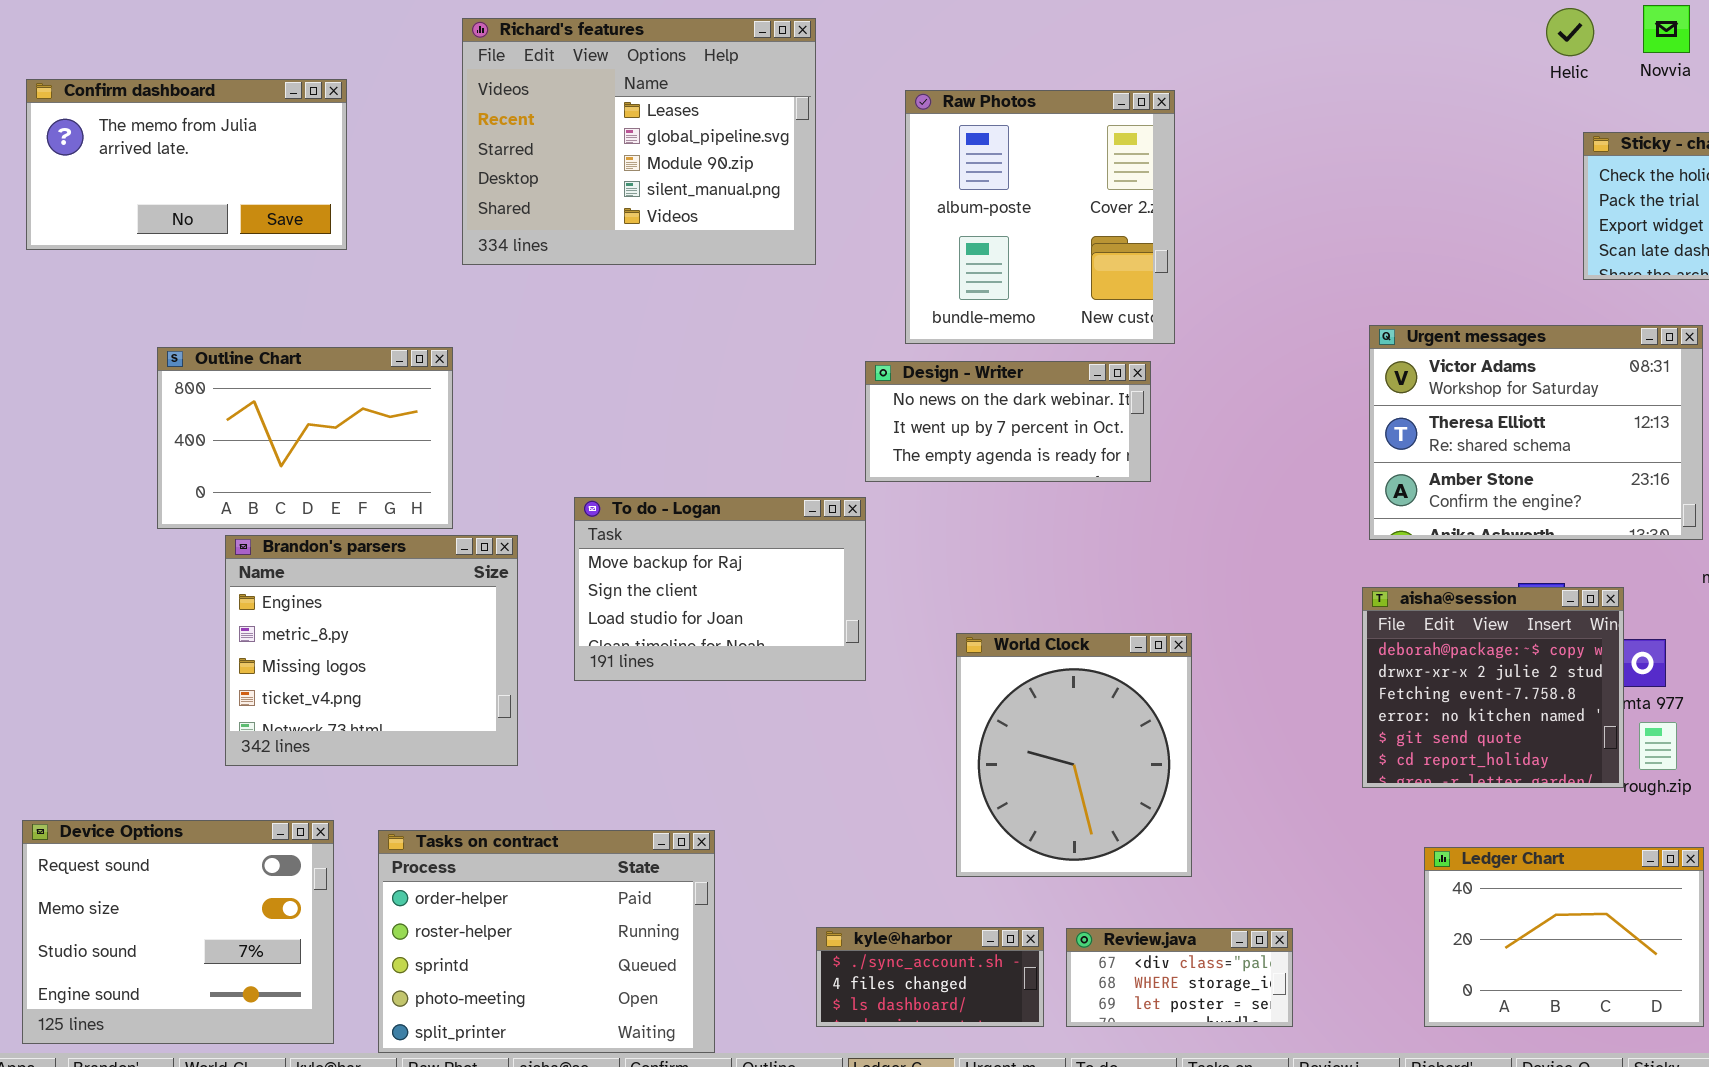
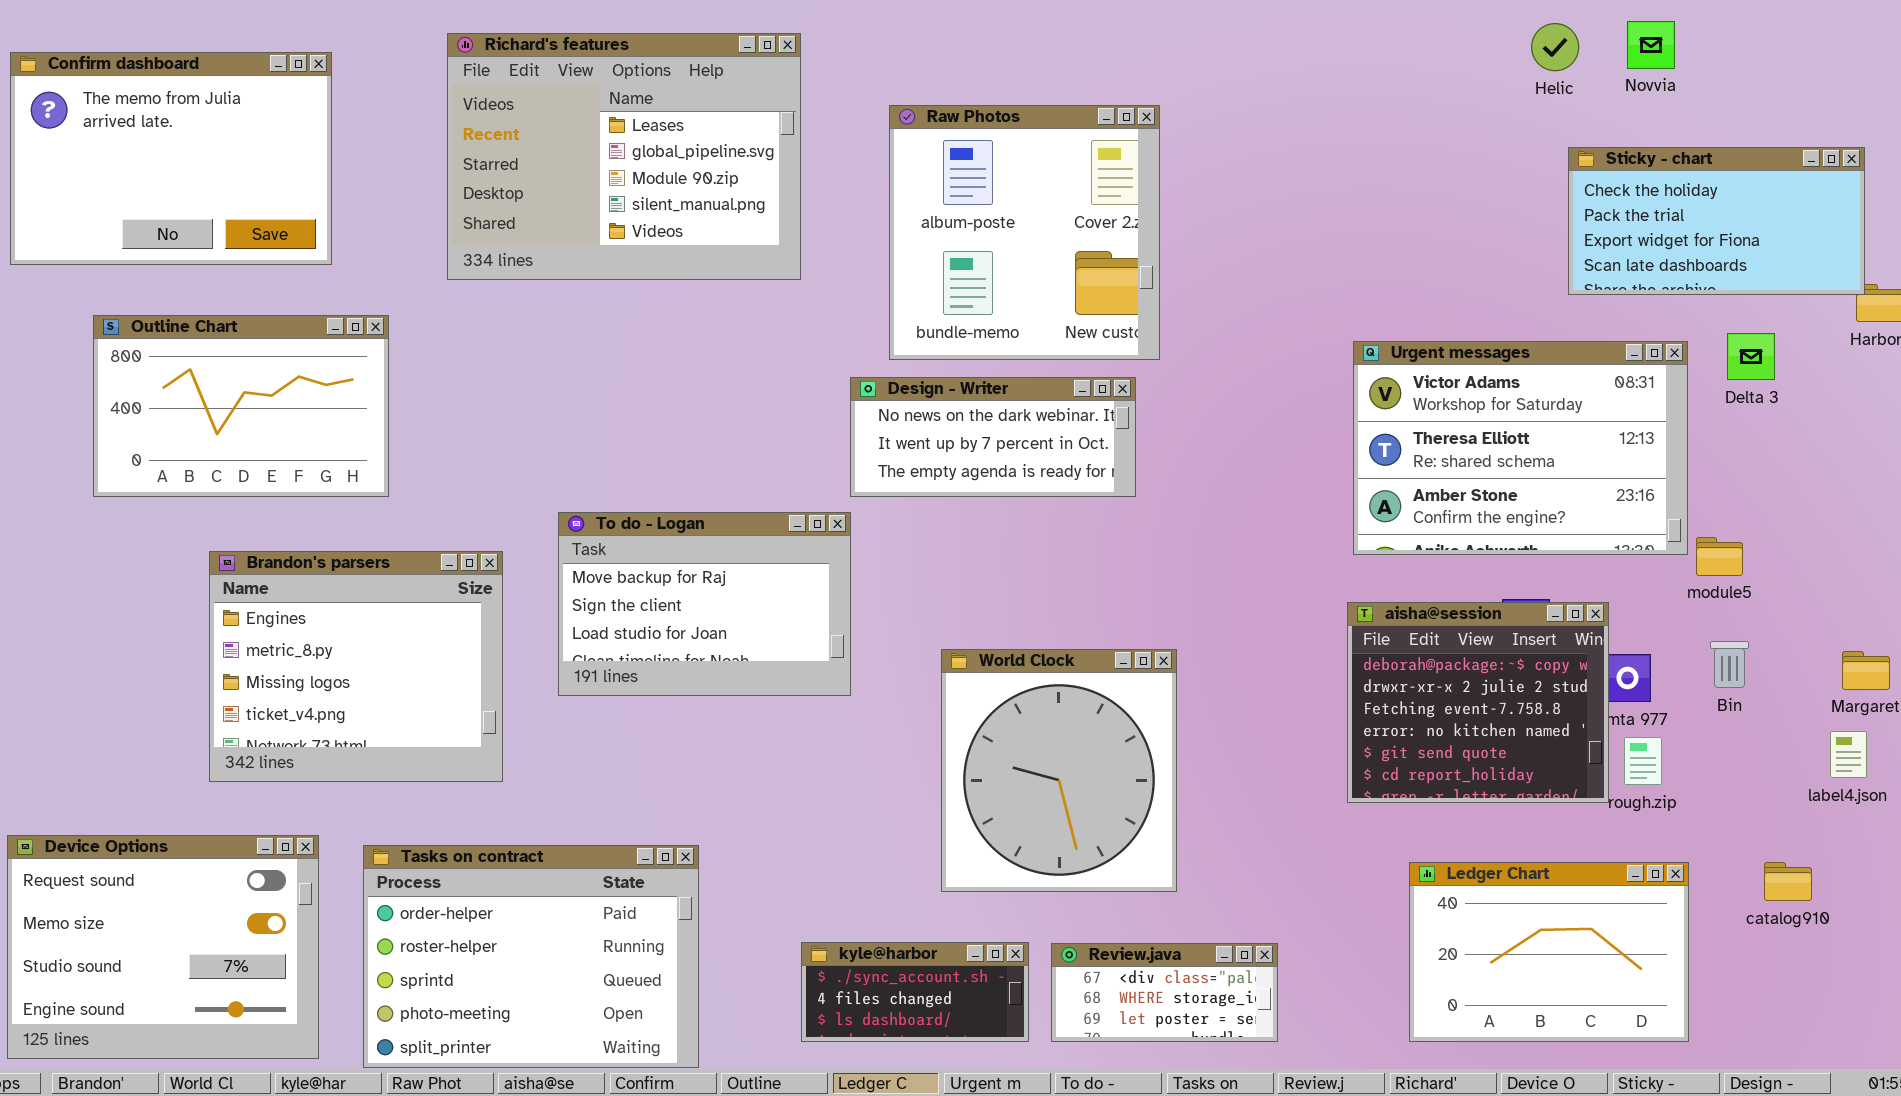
Confirm dashboard: [26,79,347,250] -> [10,52,332,265], resized
Outline Chart: [157,347,453,529] -> [93,315,389,497], moved

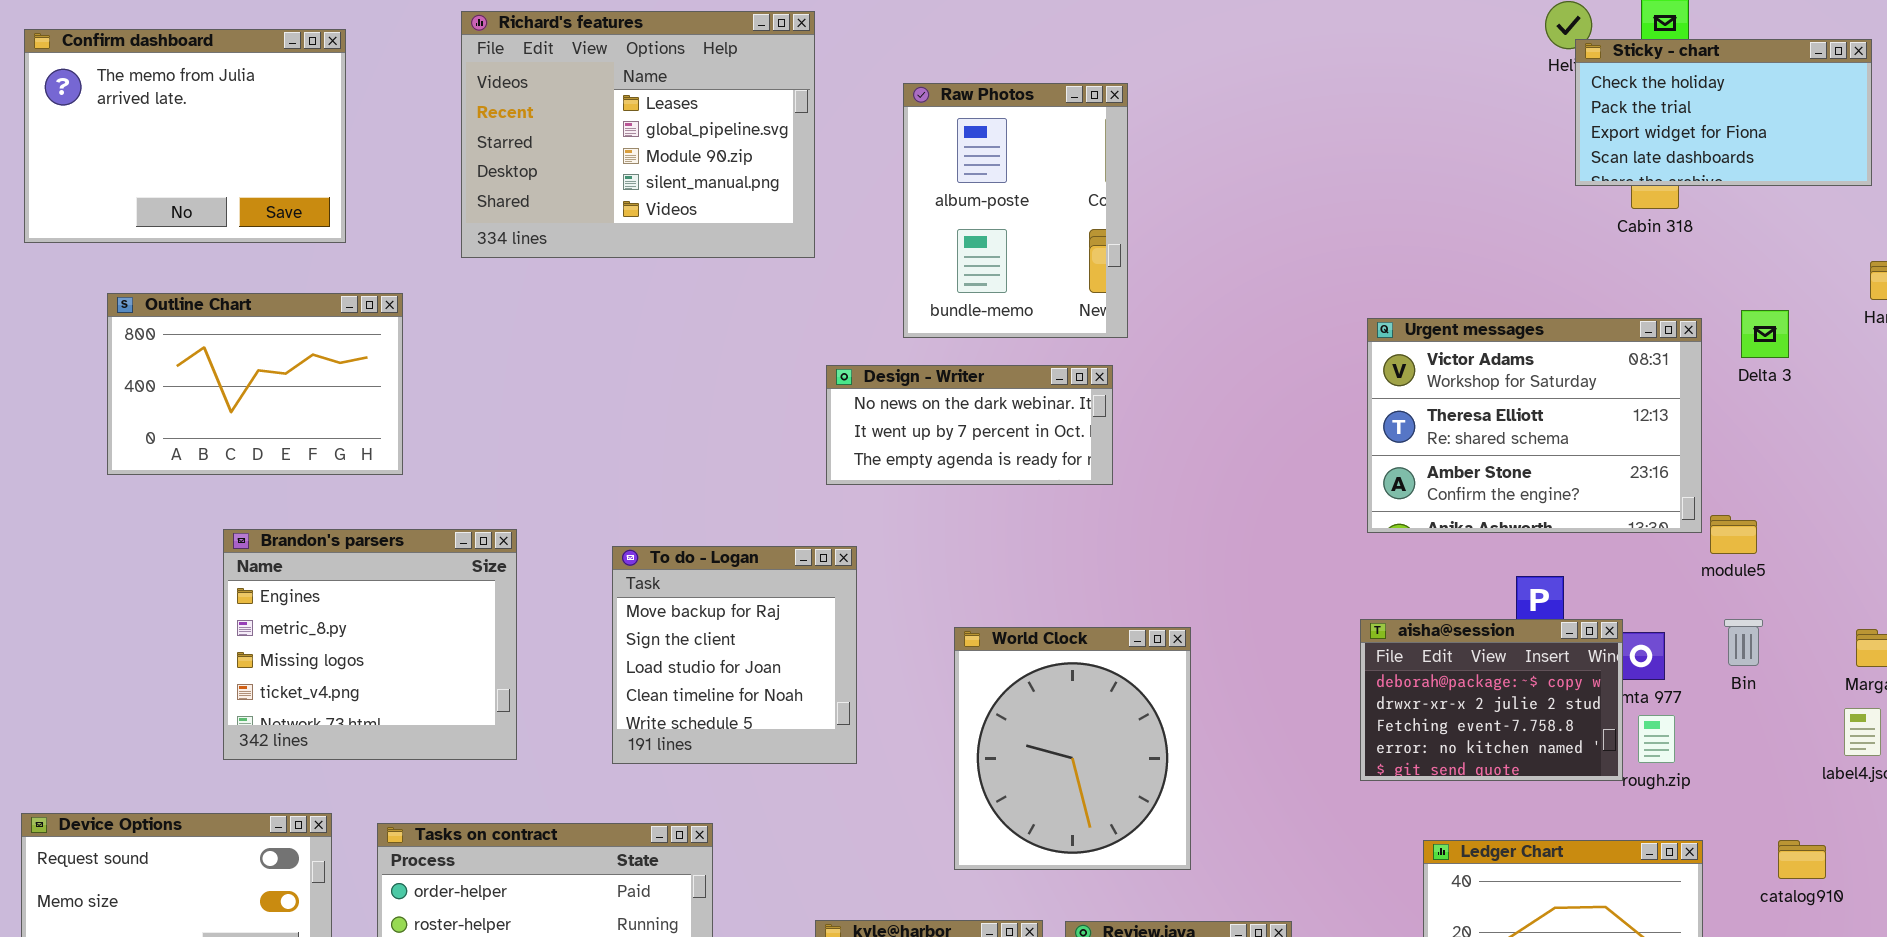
Raw Photos: [889,105,1160,360] -> [903,83,1128,338], resized
Sticky - chart: [1568,147,1865,295] -> [1575,39,1872,186], moved
Design - Writer: [850,377,1136,497] -> [826,365,1113,485], moved
To do - Logan: [558,512,851,696] -> [612,546,857,764], moved, resized
aisha@session: [1347,602,1609,803] -> [1360,619,1623,781], resized

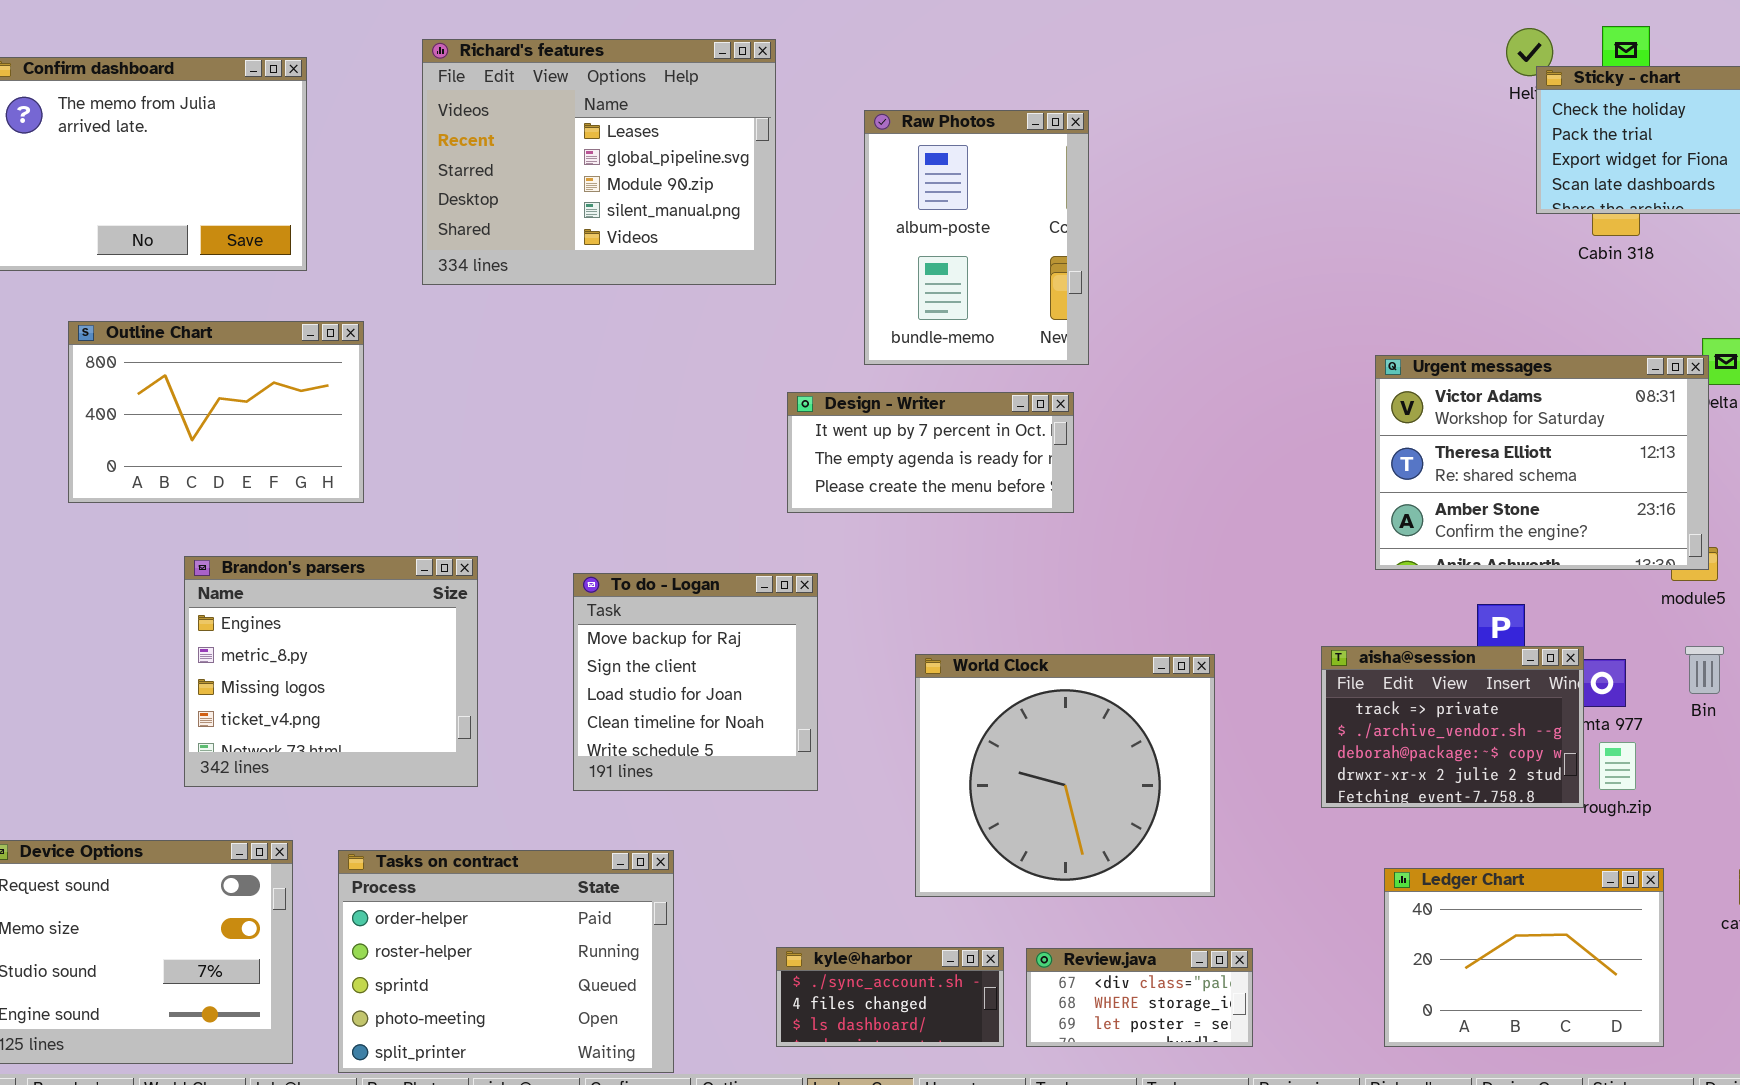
Urgent messages: [1367,318,1702,533] -> [1375,355,1709,570], moved
Design - Writer: [826,365,1113,485] -> [787,392,1074,513], scrolled down 1 row
aisha@session: [1360,619,1623,781] -> [1321,646,1584,808], scrolled up 2 rows
World Clock: [954,627,1191,870] -> [915,654,1215,897], resized

